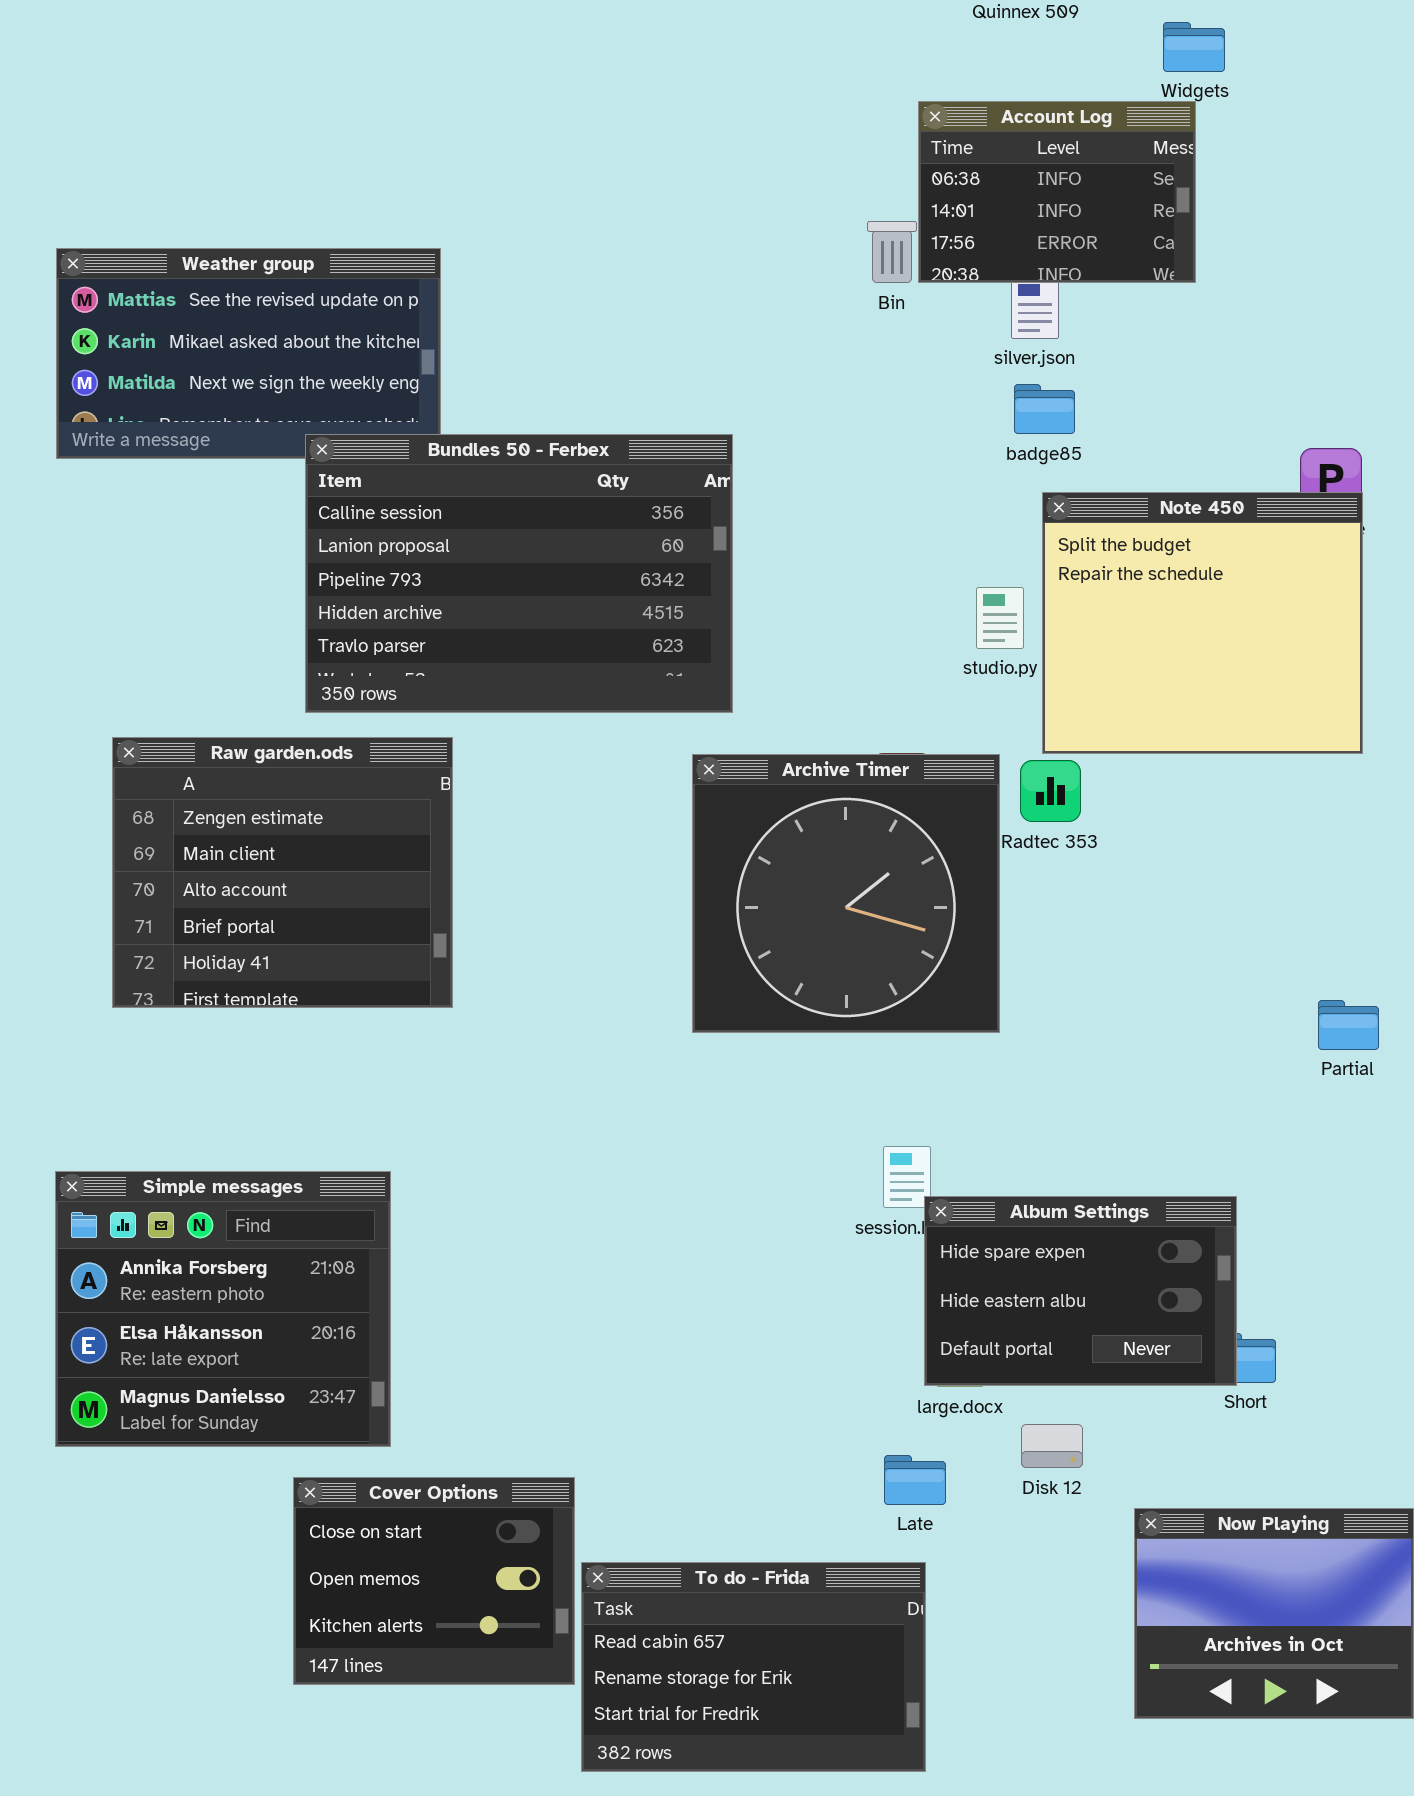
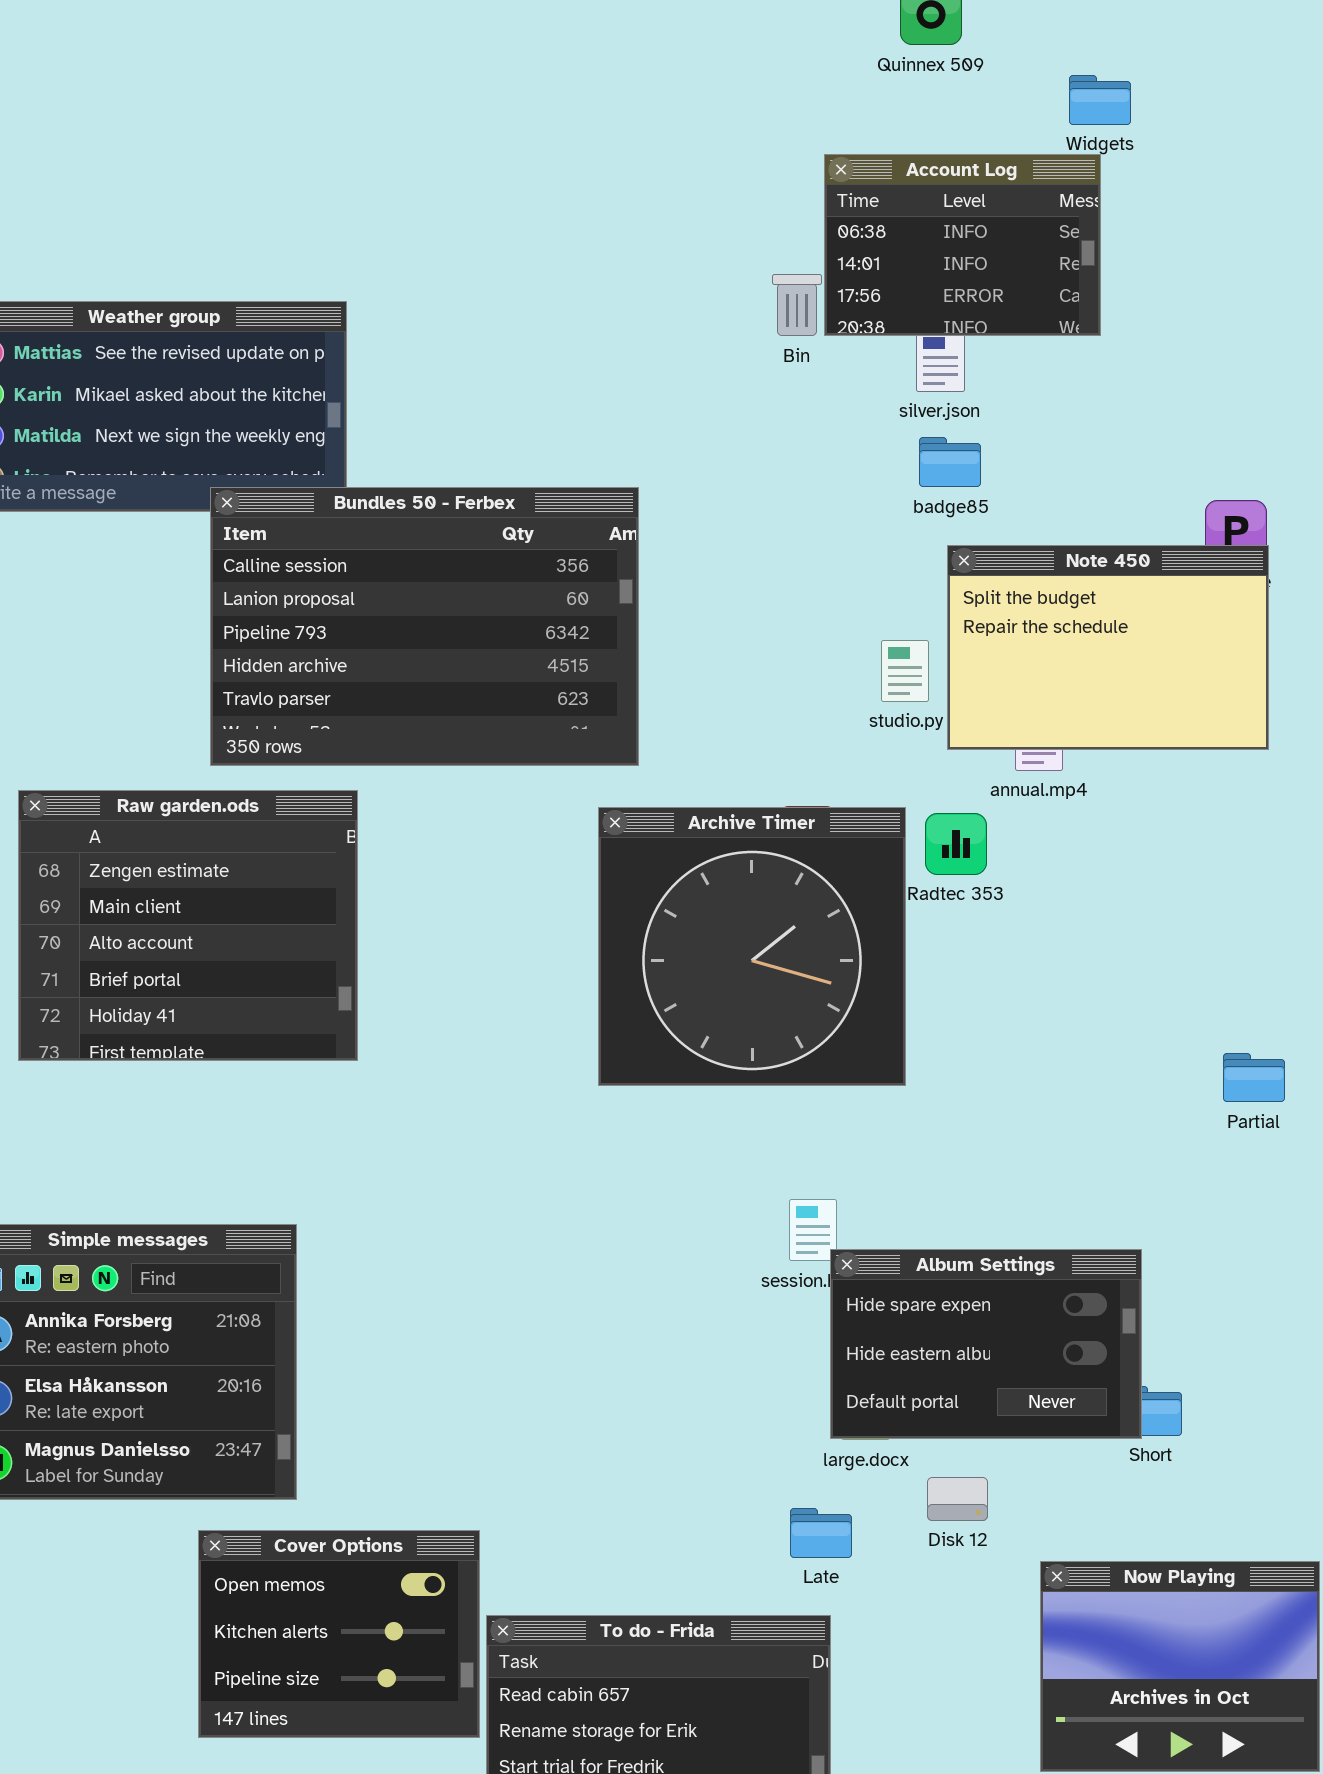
Note 450: [1042,492,1363,754] -> [947,545,1269,750], resized
Cover Options: [293,1477,575,1685] -> [198,1530,480,1738], scrolled down 1 row

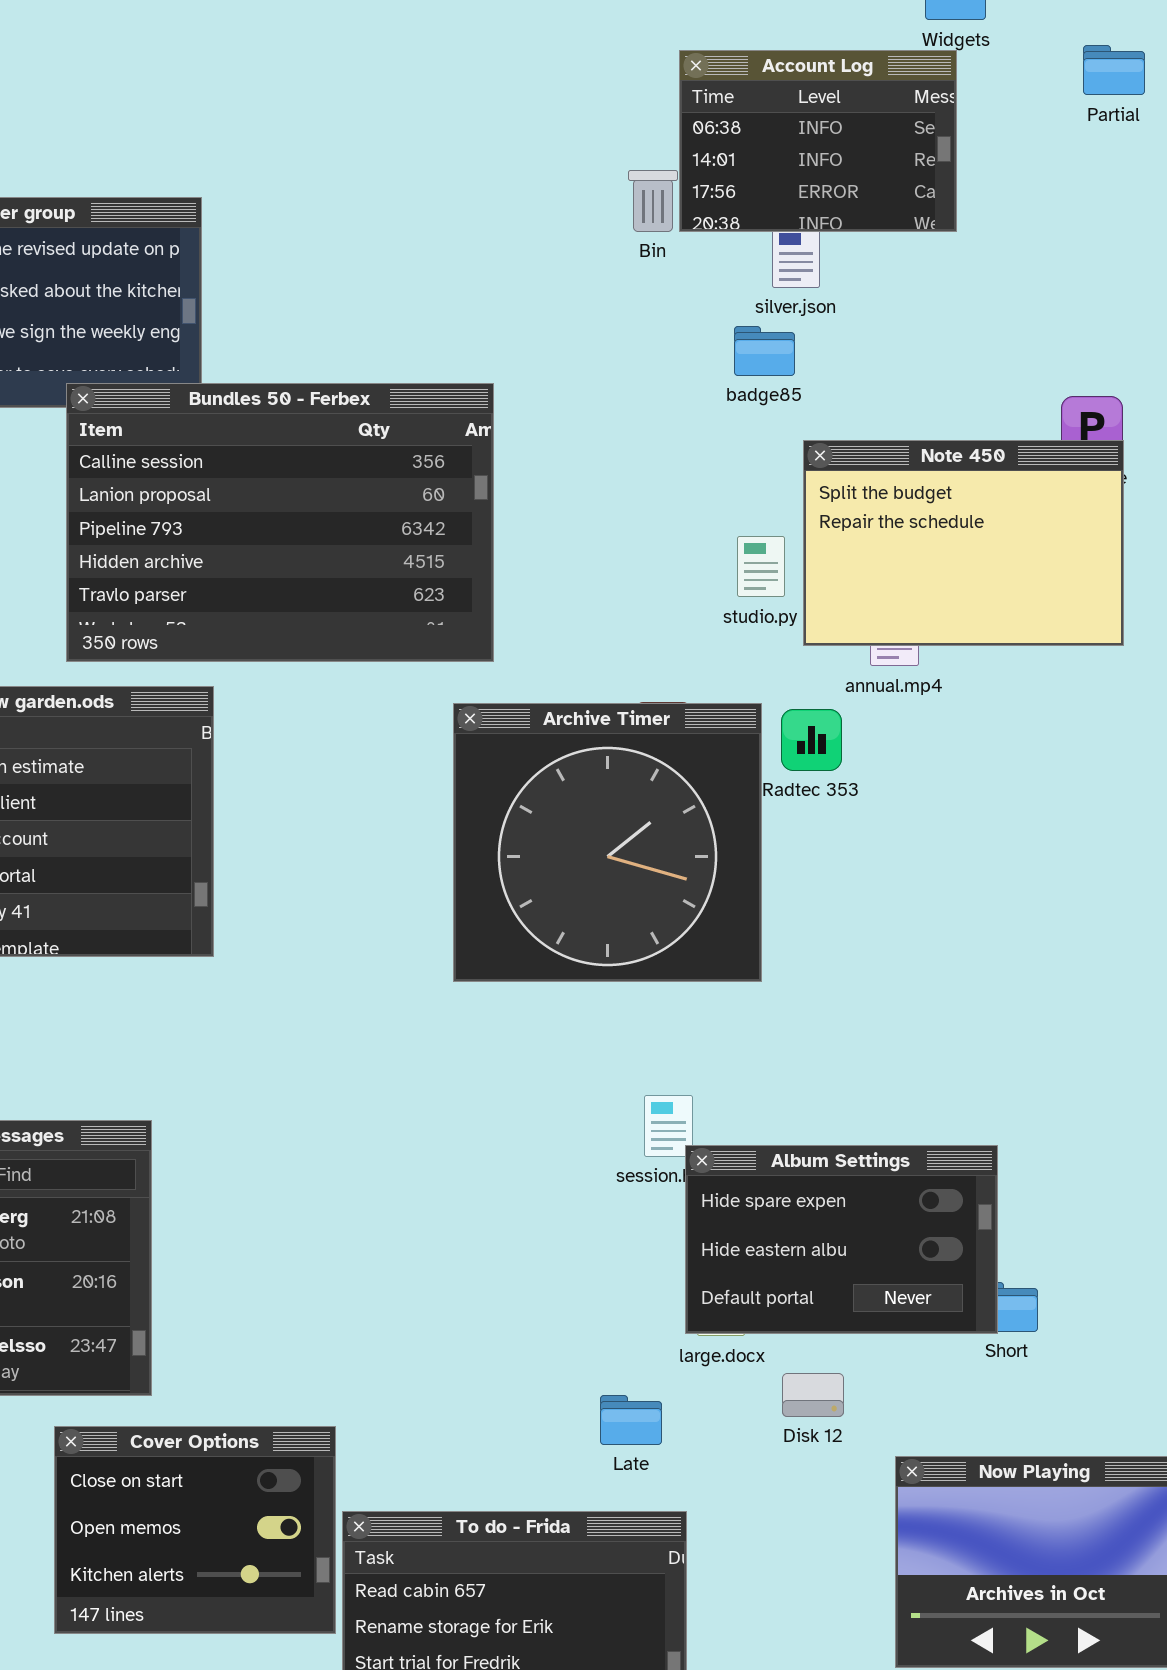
badge85: [919,437,981,487] -> [734,326,795,376], moved
Partial: [1223,1053,1285,1102] -> [1083,45,1145,95], moved
Late: [790,1508,852,1558] -> [600,1395,662,1445], moved
Cover Options: [198,1530,480,1738] -> [54,1426,336,1634], scrolled up 1 row

